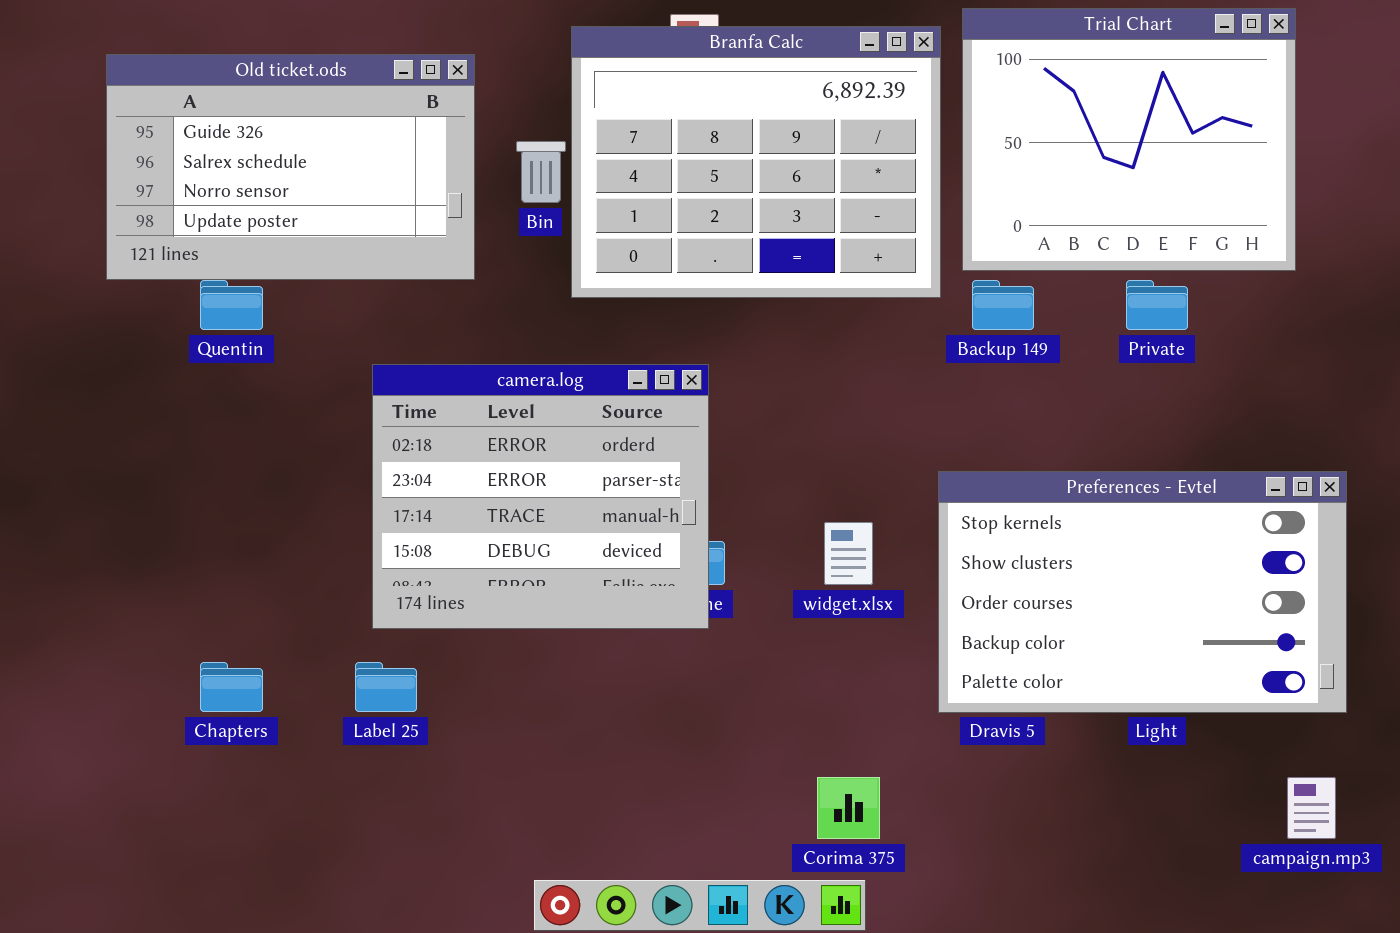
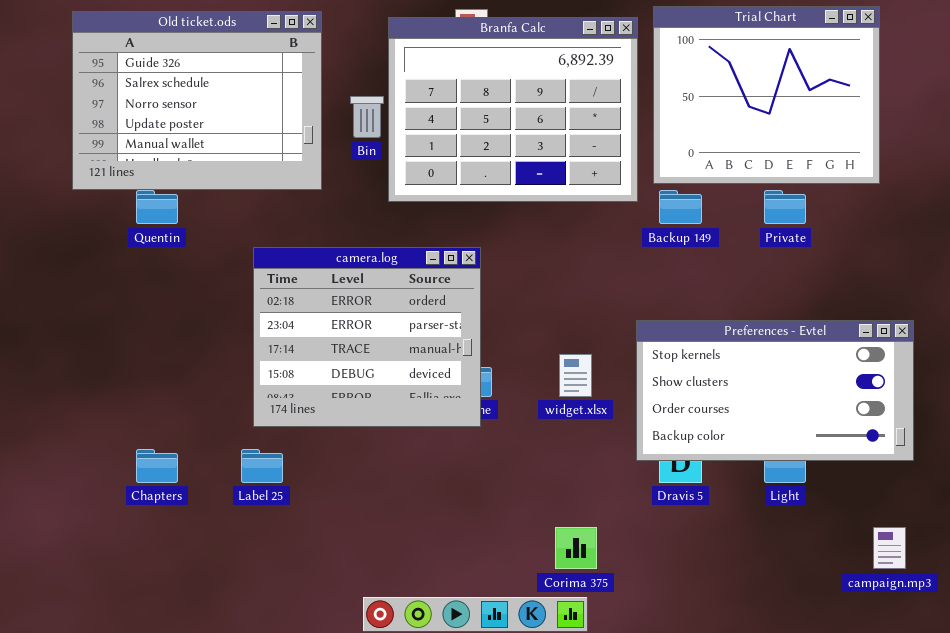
Old ticket.ods: [106,54,475,280] -> [72,11,322,190], resized
Preferences - Evtel: [938,471,1347,713] -> [636,320,914,461], resized

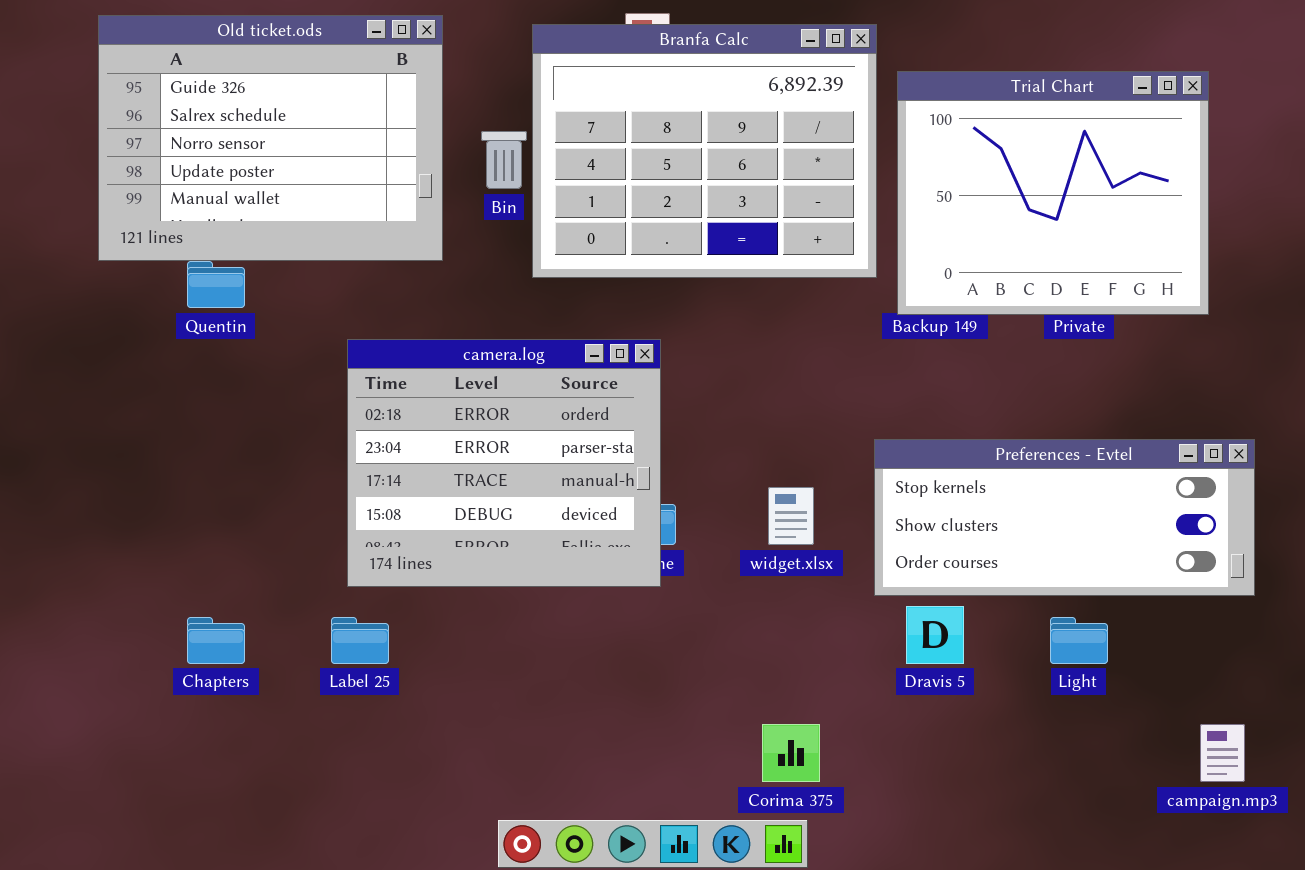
Trial Chart: [653,6,880,184] -> [897,71,1209,315], moved
Preferences - Evtel: [636,320,914,461] -> [874,439,1255,596], resized

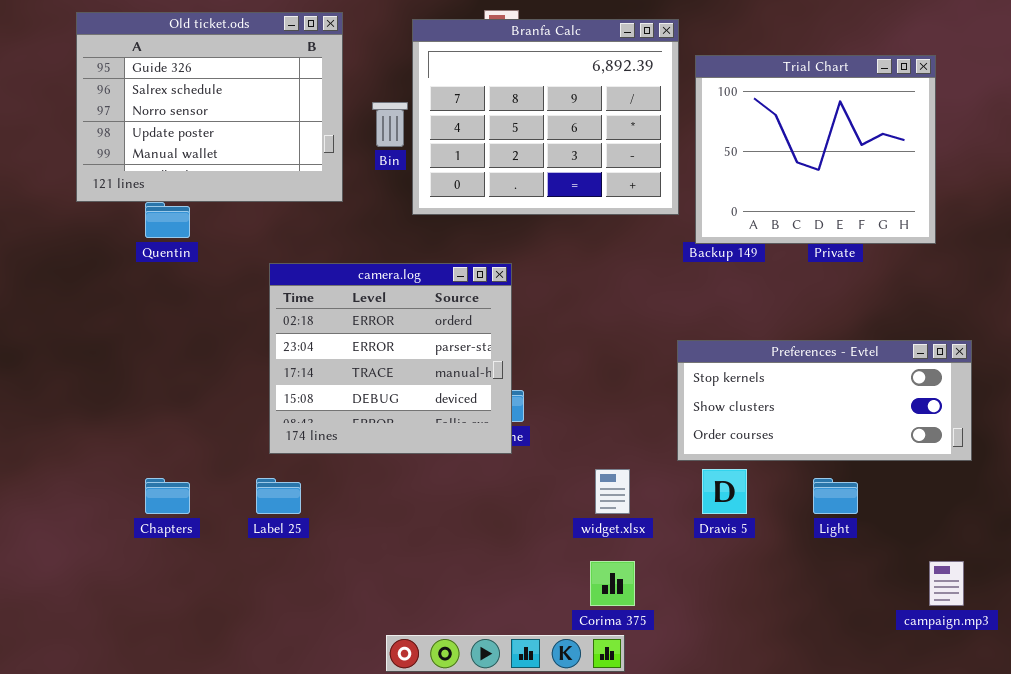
widget.xlsx: [768,487,814,545] -> [595,469,630,514], moved

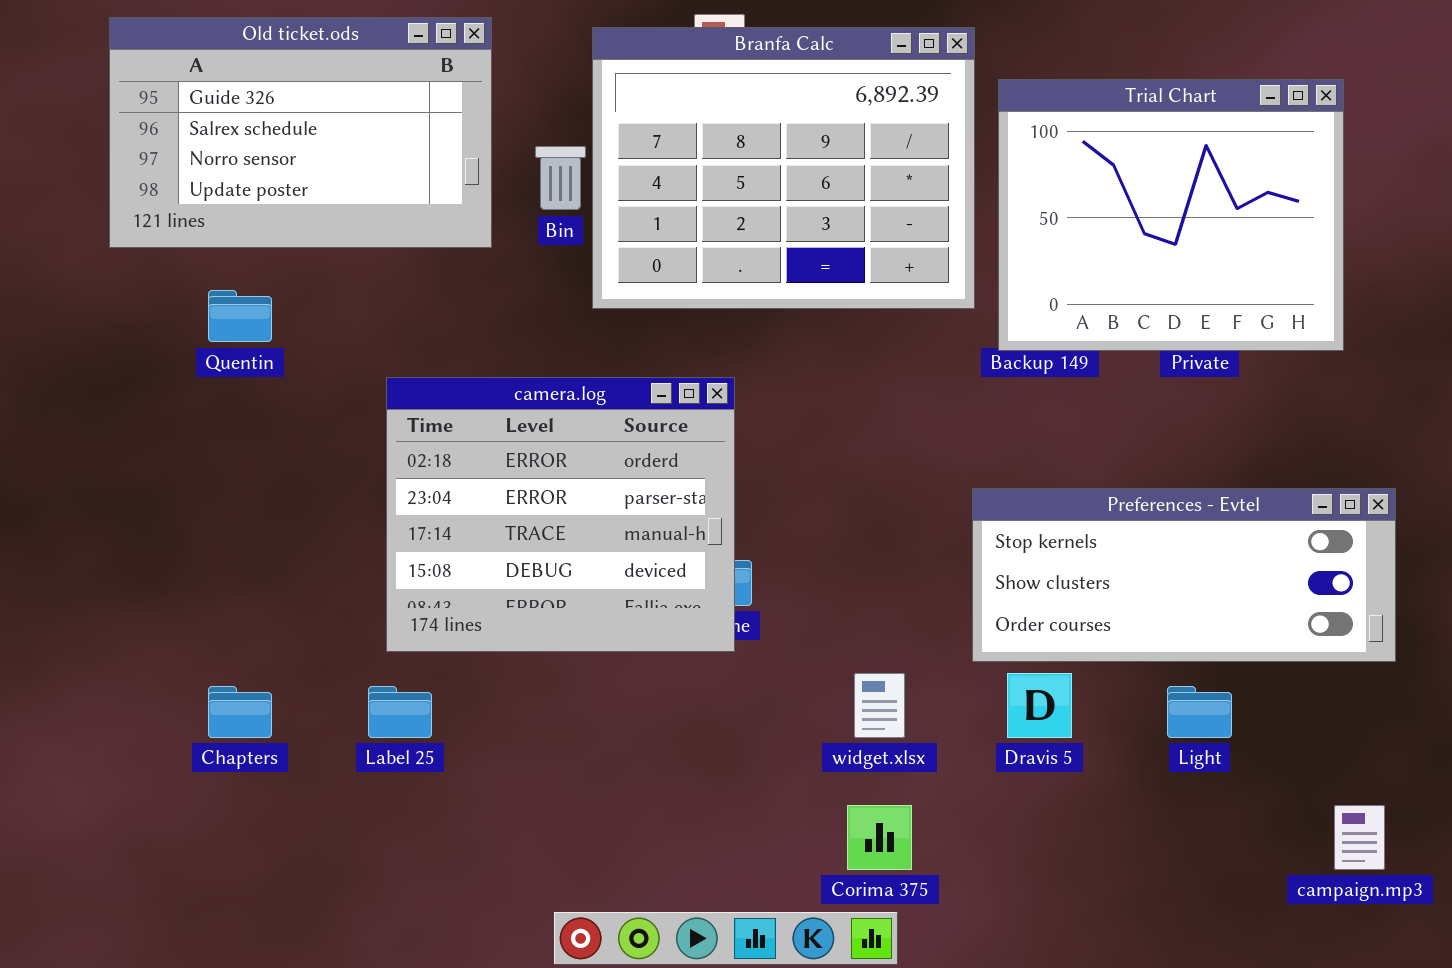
Old ticket.ods: [76,12,343,202] -> [109,17,492,248], resized

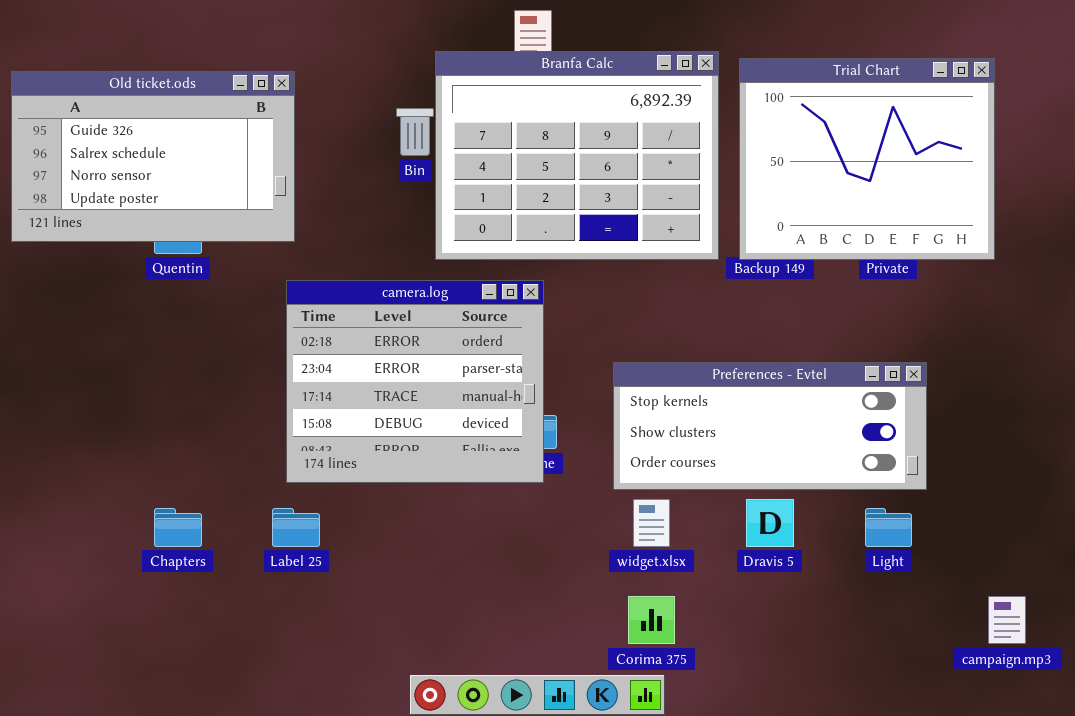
Old ticket.ods: [109,17,492,248] -> [11,71,295,242], moved
Branfa Calc: [592,27,975,309] -> [435,51,719,260], moved
Preferences - Evtel: [972,488,1396,662] -> [613,362,927,490], moved

